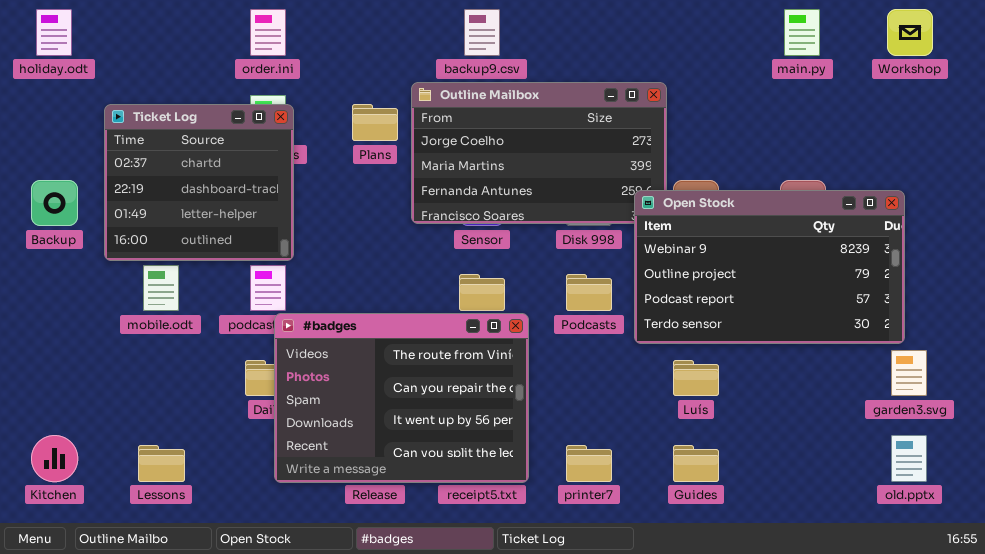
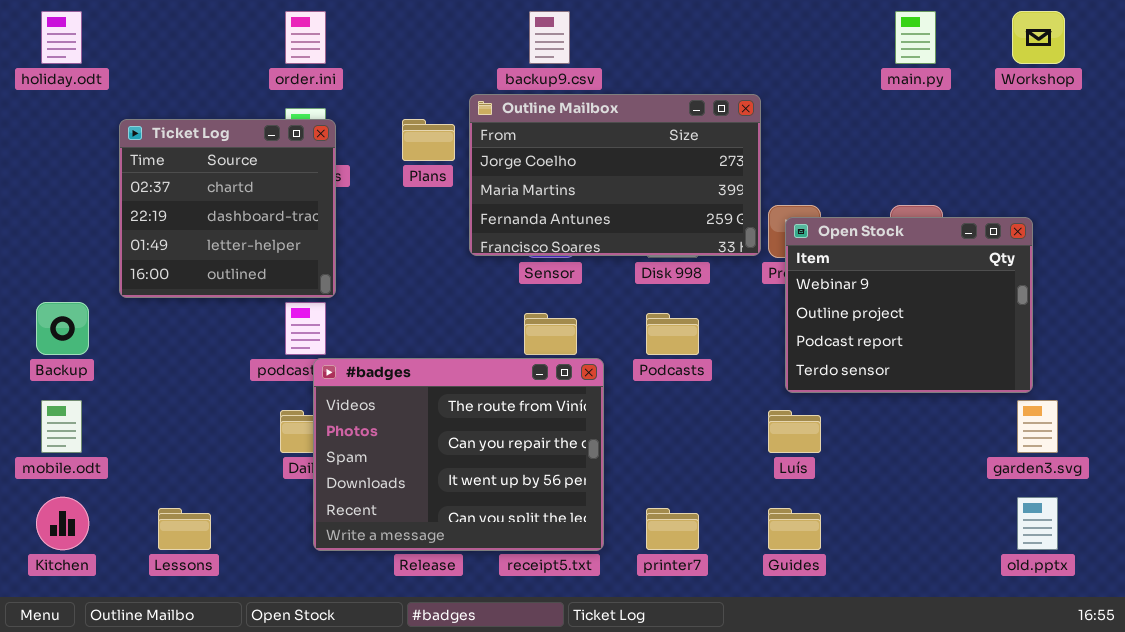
Backup: [31,180,78,226] -> [36,302,89,355], moved
Open Stock: [634,190,905,344] -> [785,217,1033,393], resized
mobile.odt: [143,265,179,311] -> [41,400,82,453], moved

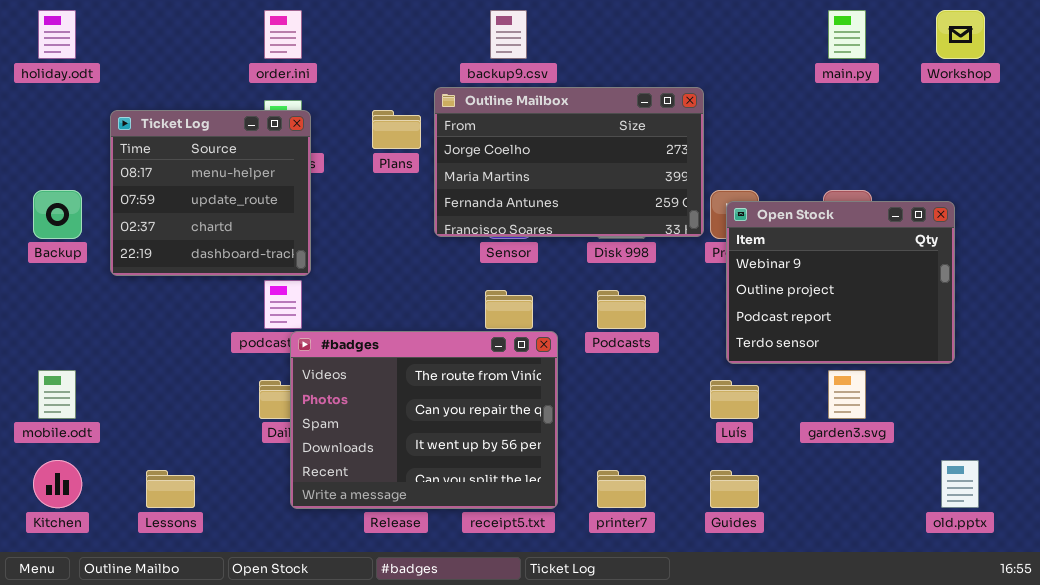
Ticket Log: [119,119,336,298] -> [110,110,311,276], scrolled up 2 rows
Backup: [36,302,89,355] -> [33,190,82,239], moved
garden3.svg: [1017,400,1058,453] -> [828,370,866,419], moved

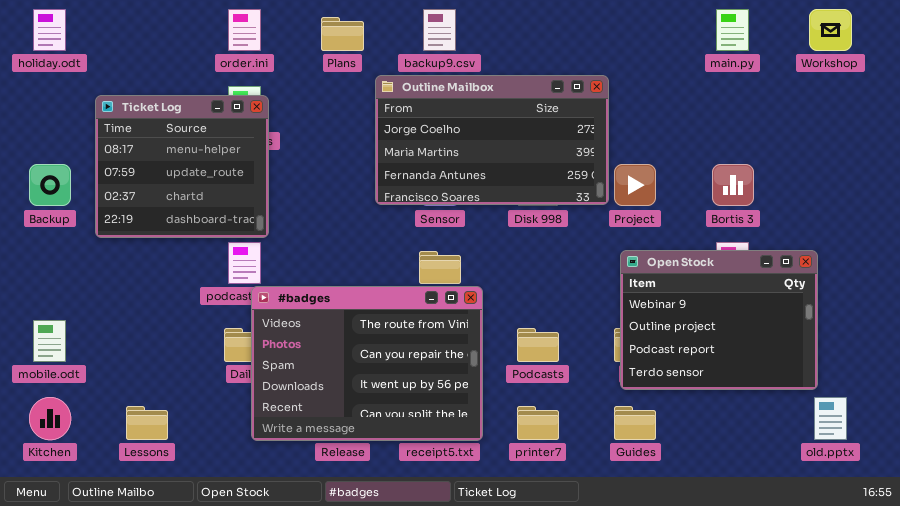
Plans: [372,110,421,149] -> [321,17,364,51], moved
Open Stock: [726,201,955,364] -> [620,250,818,390], moved
Podcasts: [597,290,646,329] -> [517,328,559,362], moved

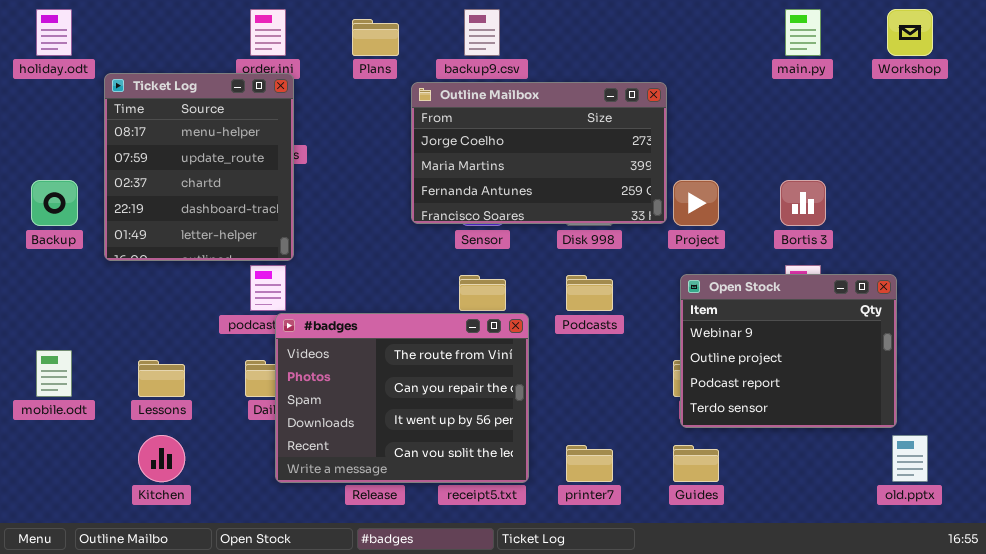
Ticket Log: [95,95,269,238] -> [104,73,294,261], resized
Podcasts: [517,328,559,362] -> [566,275,613,311], moved
Kitchen: [29,397,71,440] -> [138,435,185,482], moved
Lessons: [126,406,168,440] -> [138,360,185,397], moved

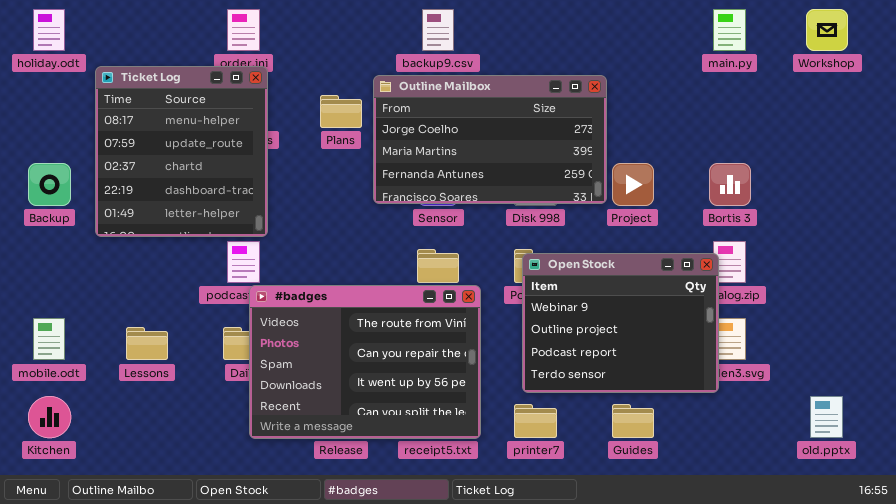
Plans: [352,19,399,56] -> [320,95,362,128], moved
Open Stock: [680,274,897,428] -> [522,253,719,393], moved
Kitchen: [138,435,185,482] -> [28,396,71,438], moved

